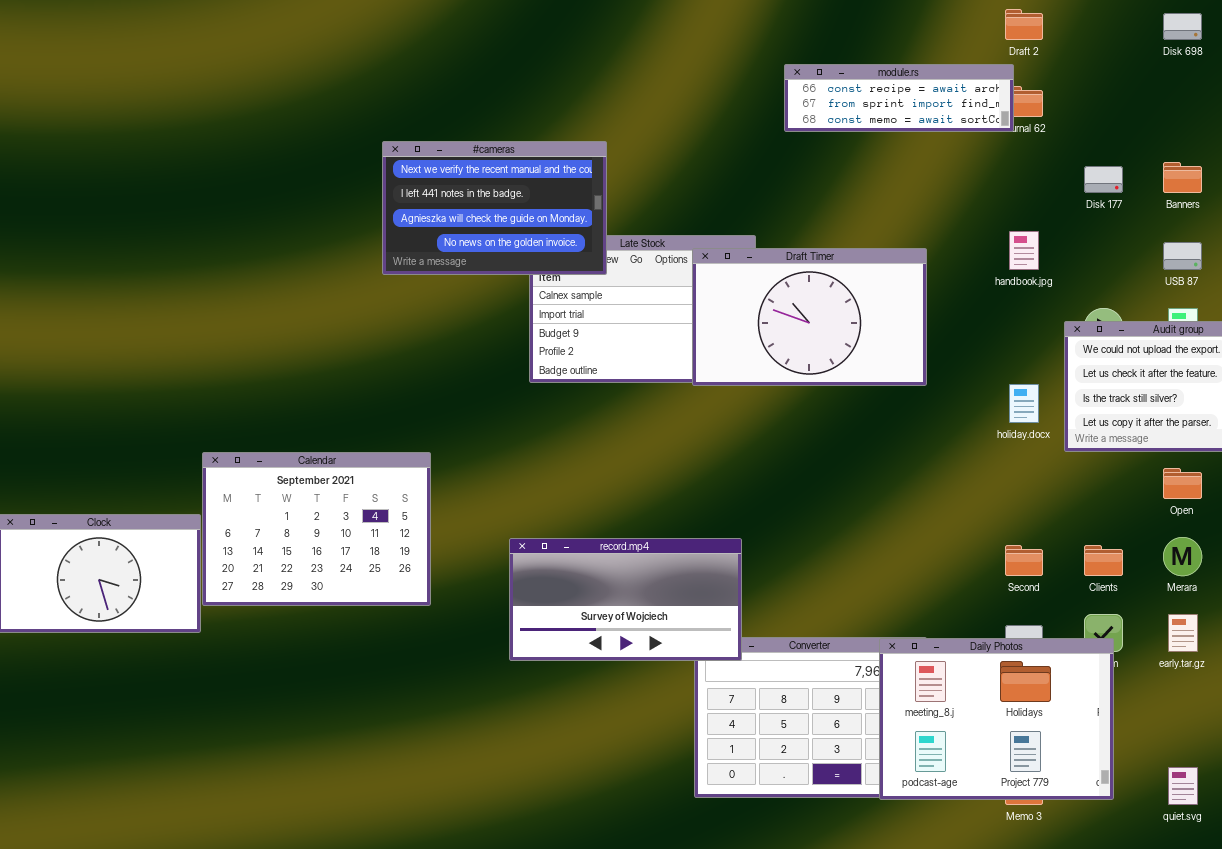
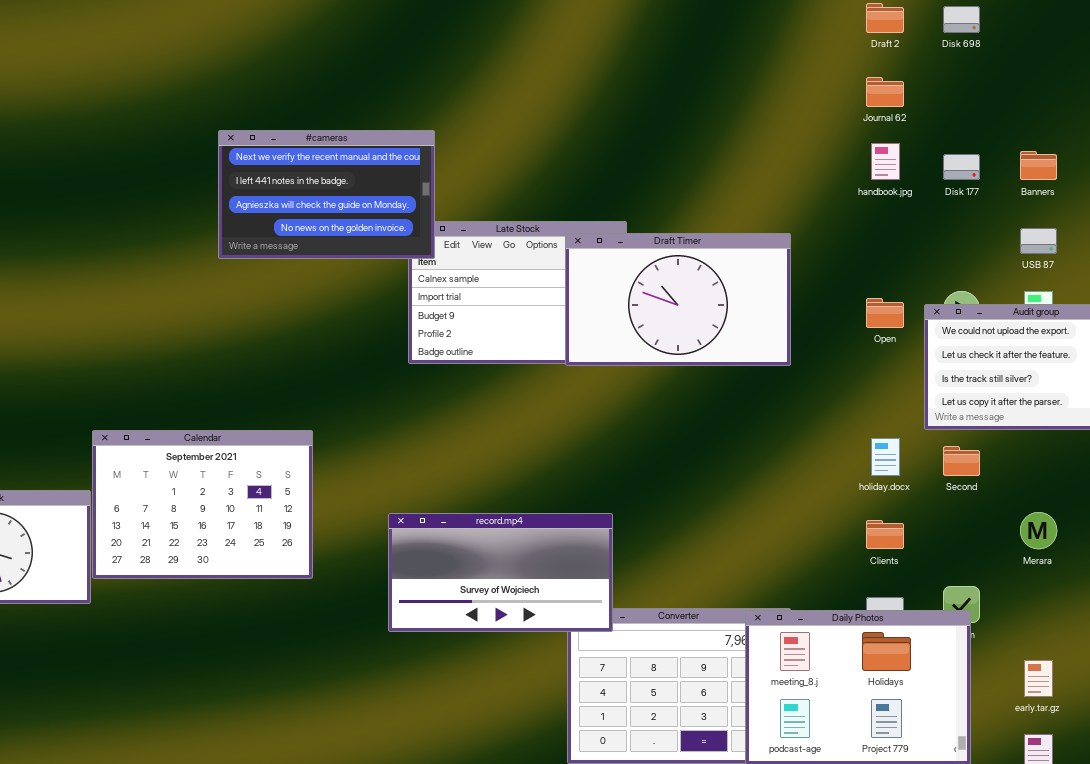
Disk 698: [1163,13,1202,40] -> [943,6,980,33], moved
module.rs: [784,64,1014,132] -> none, closed
#cameras: [382,141,607,275] -> [218,130,435,259], moved
handbook.jpg: [1009,231,1039,270] -> [871,143,900,180], moved
holiday.docx: [1009,384,1039,423] -> [871,438,900,476], moved
Open: [1163,468,1202,499] -> [866,298,904,328], moved
Second: [1005,545,1043,576] -> [943,446,980,476], moved
Clients: [1084,545,1123,576] -> [866,520,904,549], moved
early.tar.gz: [1168,614,1198,652] -> [1024,660,1053,697], moved

